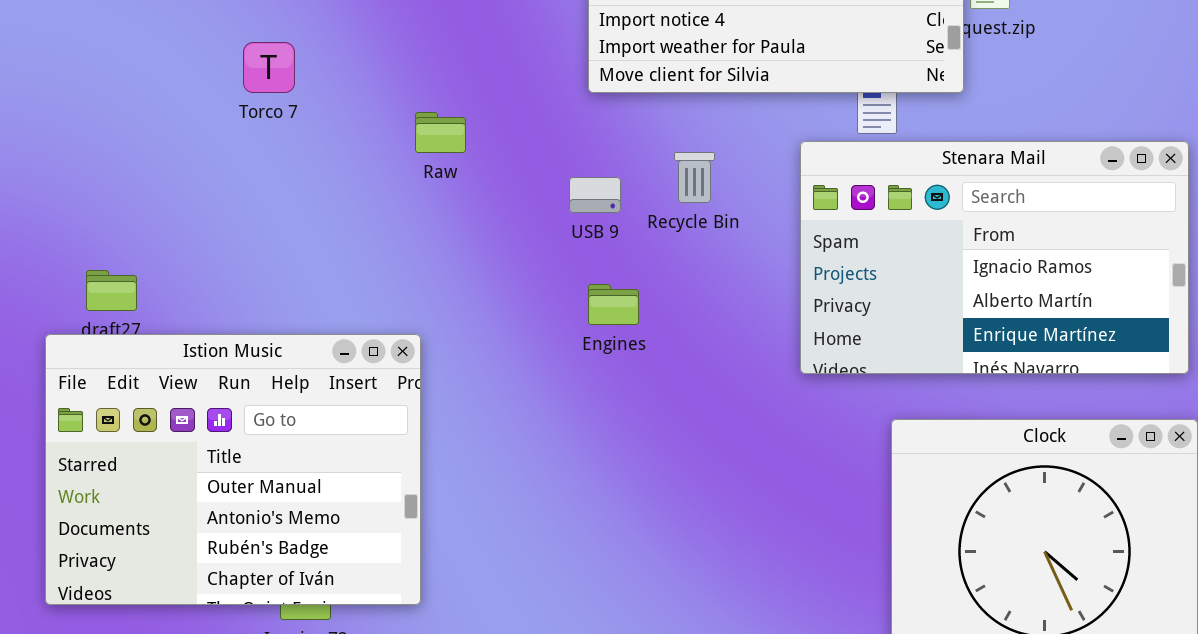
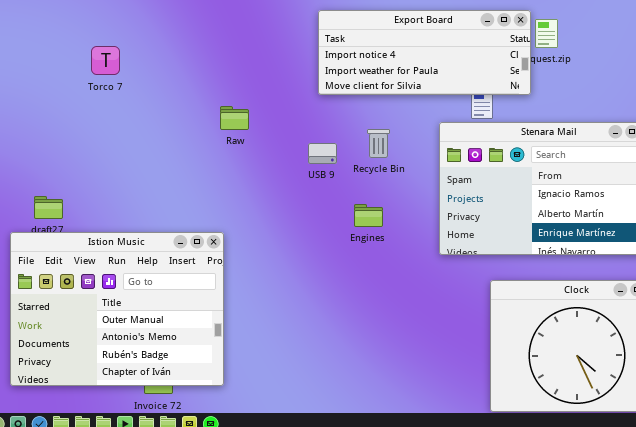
Torco 7: [243,42,295,93] -> [91,46,120,75], moved
Engines: [588,284,639,325] -> [354,204,383,227], moved

